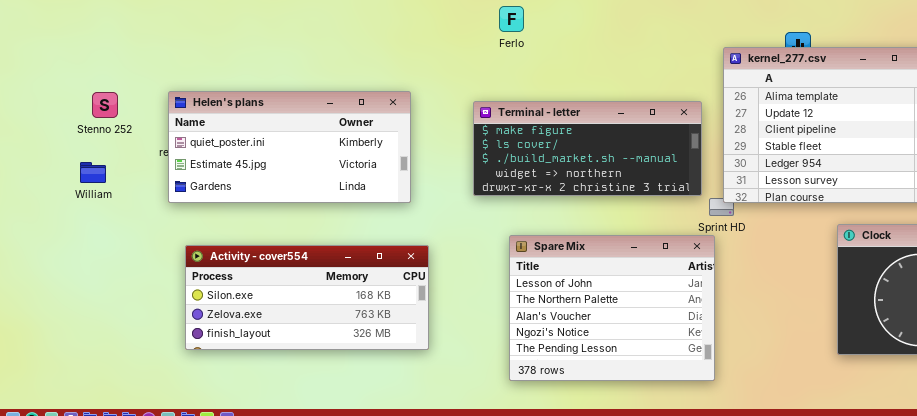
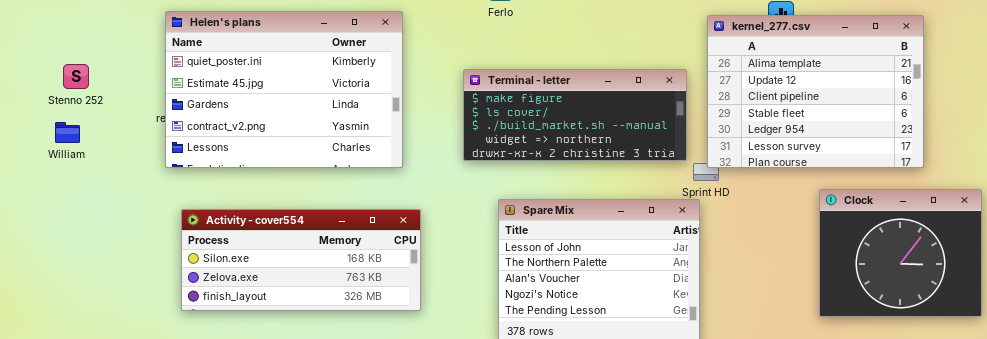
Helen's plans: [168,91,411,203] -> [165,11,403,168], resized
Stenno 252: [92,92,118,118] -> [63,64,89,89], moved
William: [80,162,106,183] -> [55,122,80,143], moved

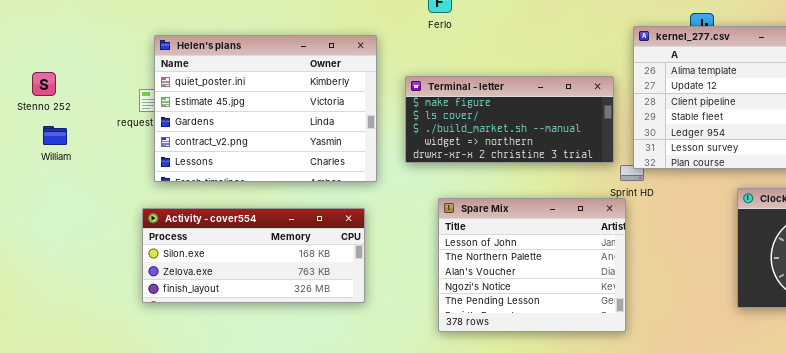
Helen's plans: [165,11,403,168] -> [154,35,377,182], moved
William: [55,122,80,143] -> [43,126,67,145], moved

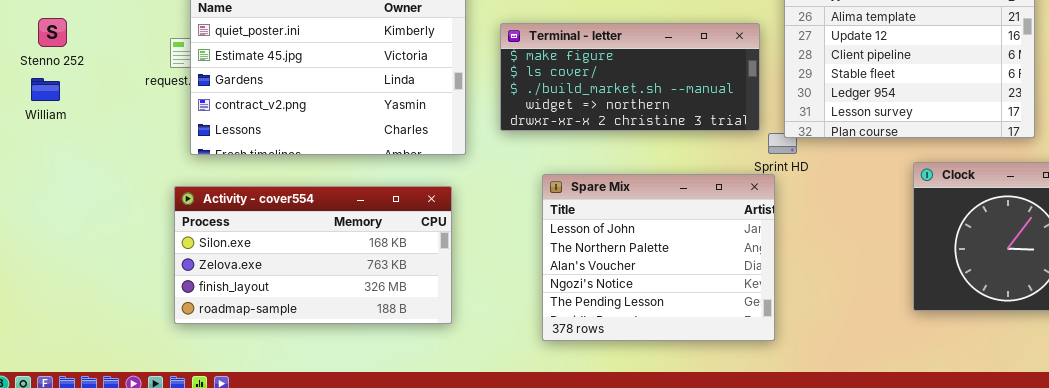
William: [43,126,67,145] -> [31,78,60,101], moved
Activity - cover554: [142,208,365,303] -> [174,186,452,324], resized

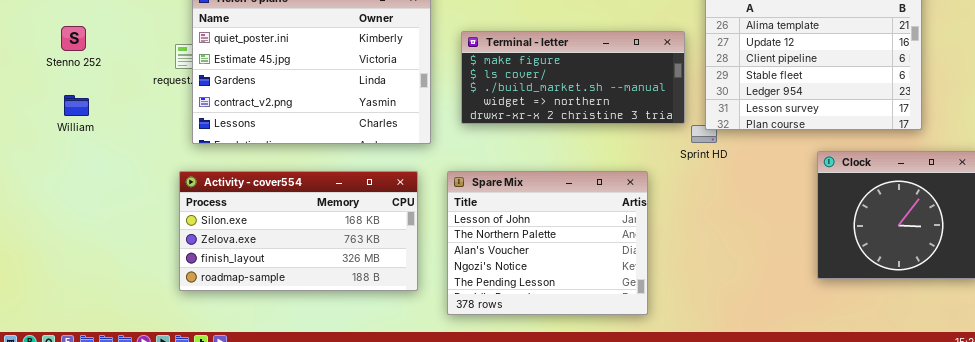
William: [31,78,60,101] -> [64,95,89,116], moved
Spare Mix: [542,174,775,341] -> [447,171,648,315], moved

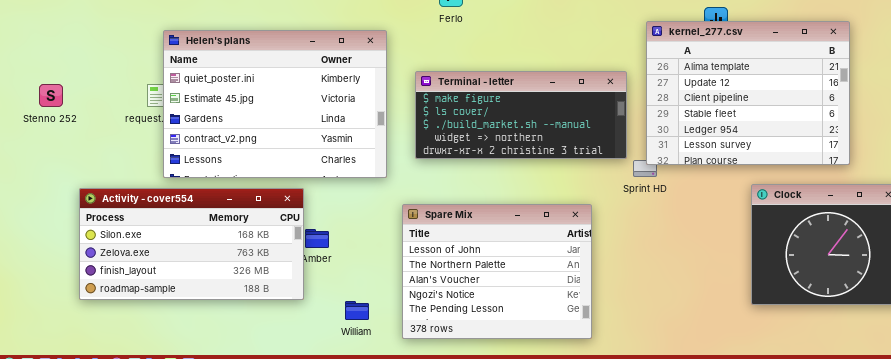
Stenno 252: [61,26,86,51] -> [39,84,63,107], moved
William: [64,95,89,116] -> [345,301,369,320], moved
Activity - cover554: [179,171,418,291] -> [79,188,304,300], moved

